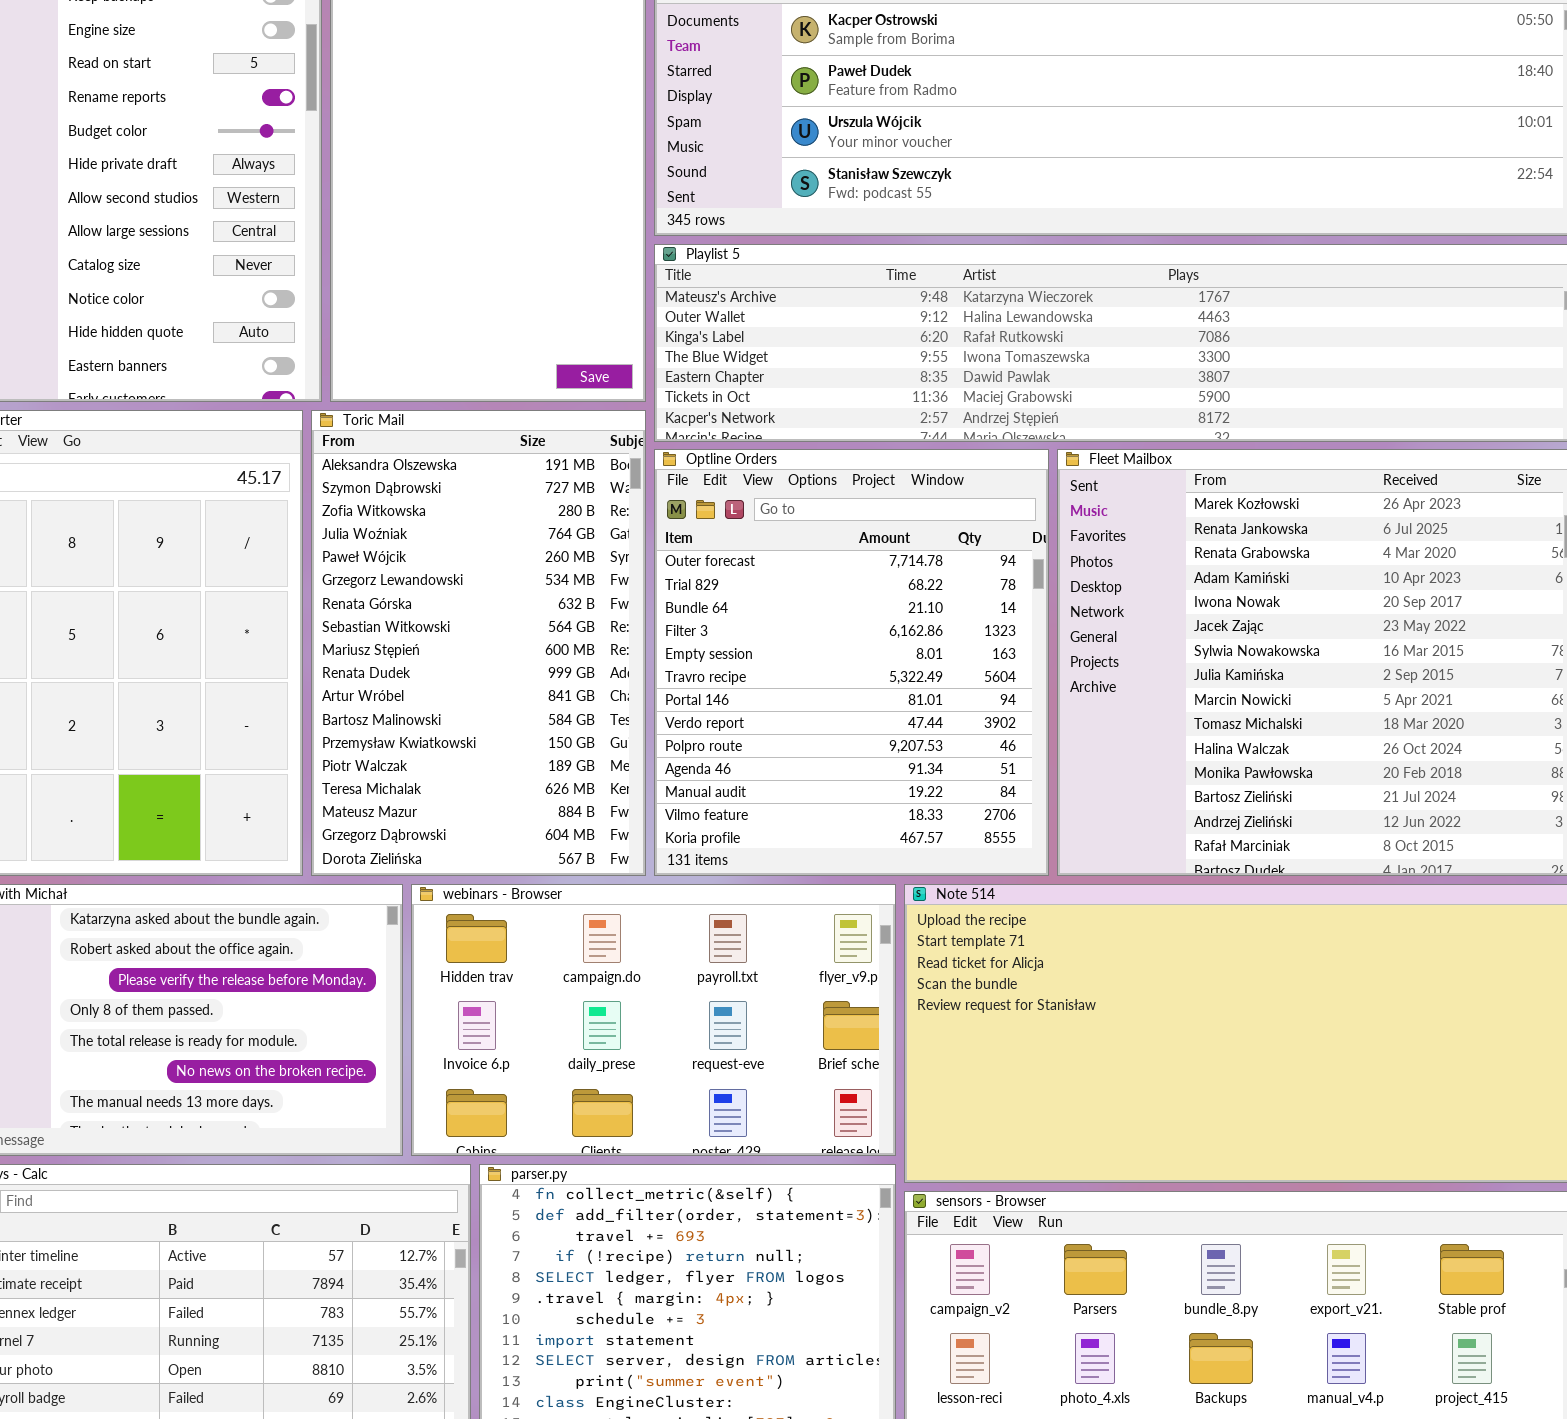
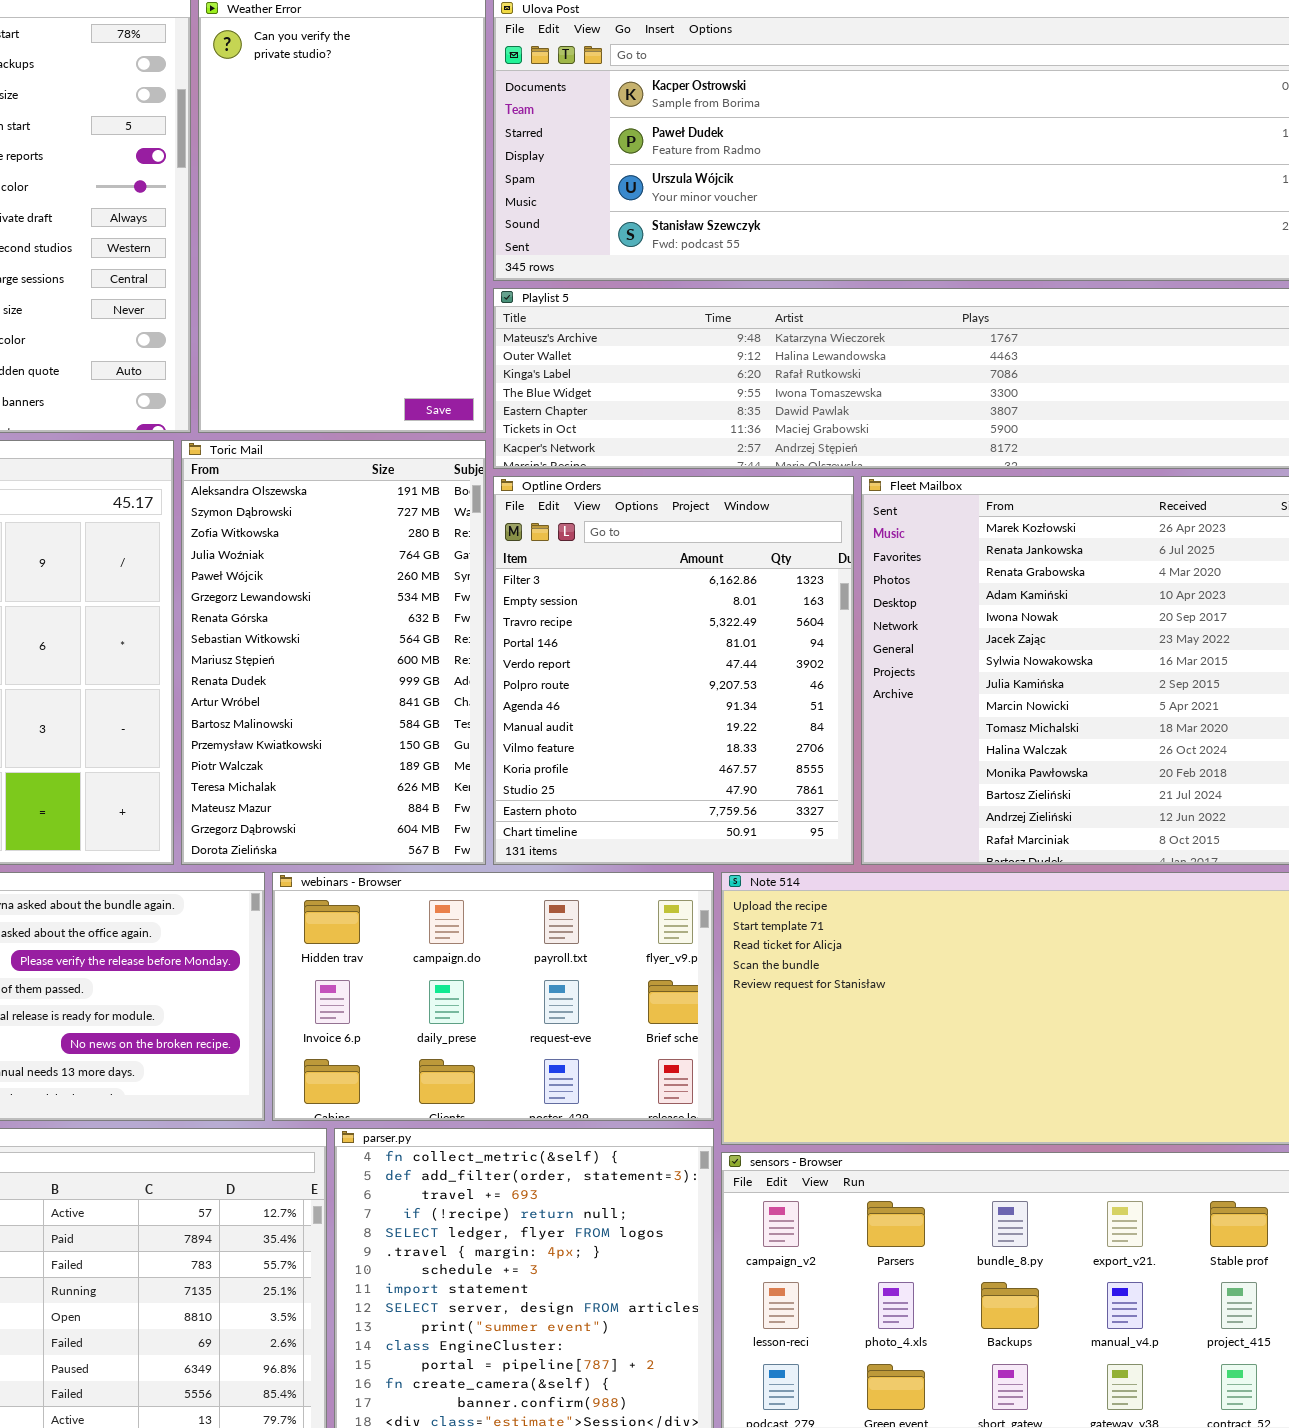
Optline Orders: [654,449,1049,876] -> [493,476,854,865], scrolled down 3 rows

